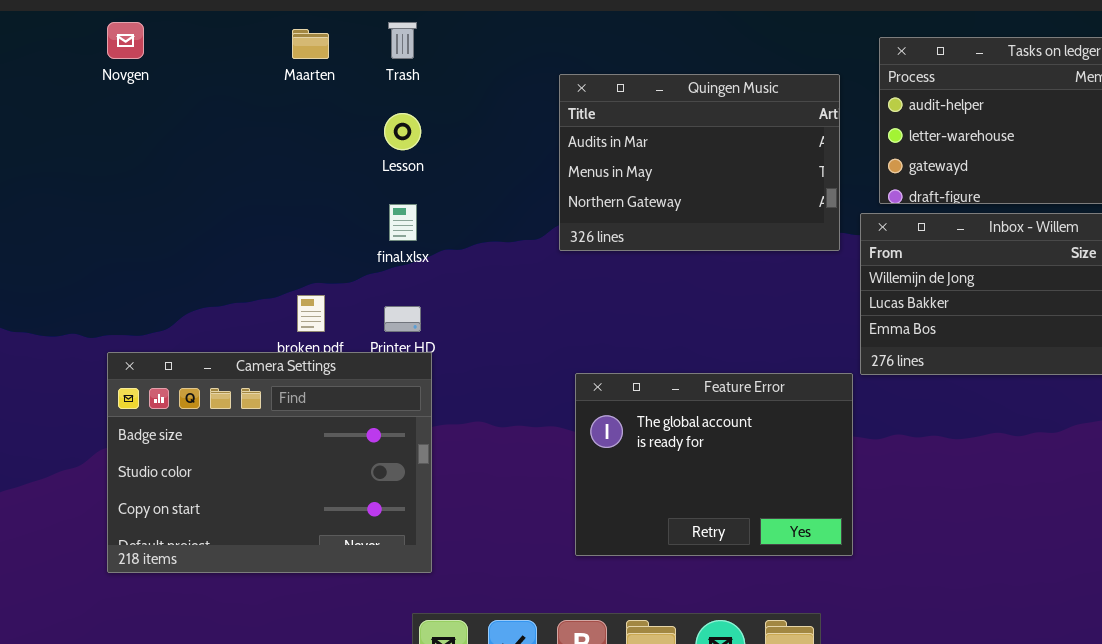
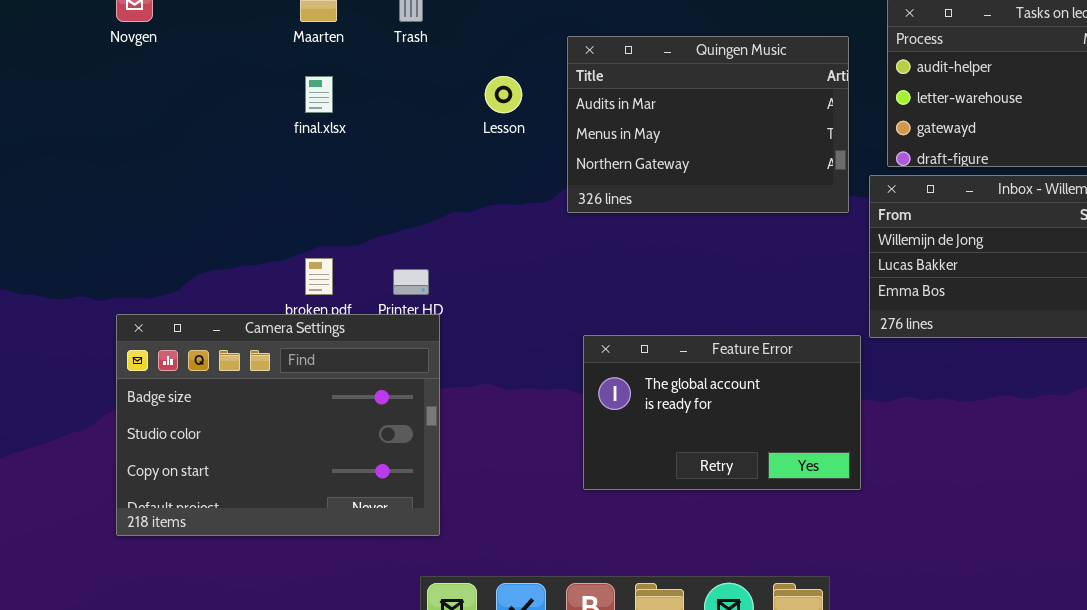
Lesson: [384,113,421,150] -> [485,76,522,113], moved
final.xlsx: [389,204,417,241] -> [305,76,333,113], moved
Feature Error: [575,373,853,556] -> [583,335,861,490], resized

